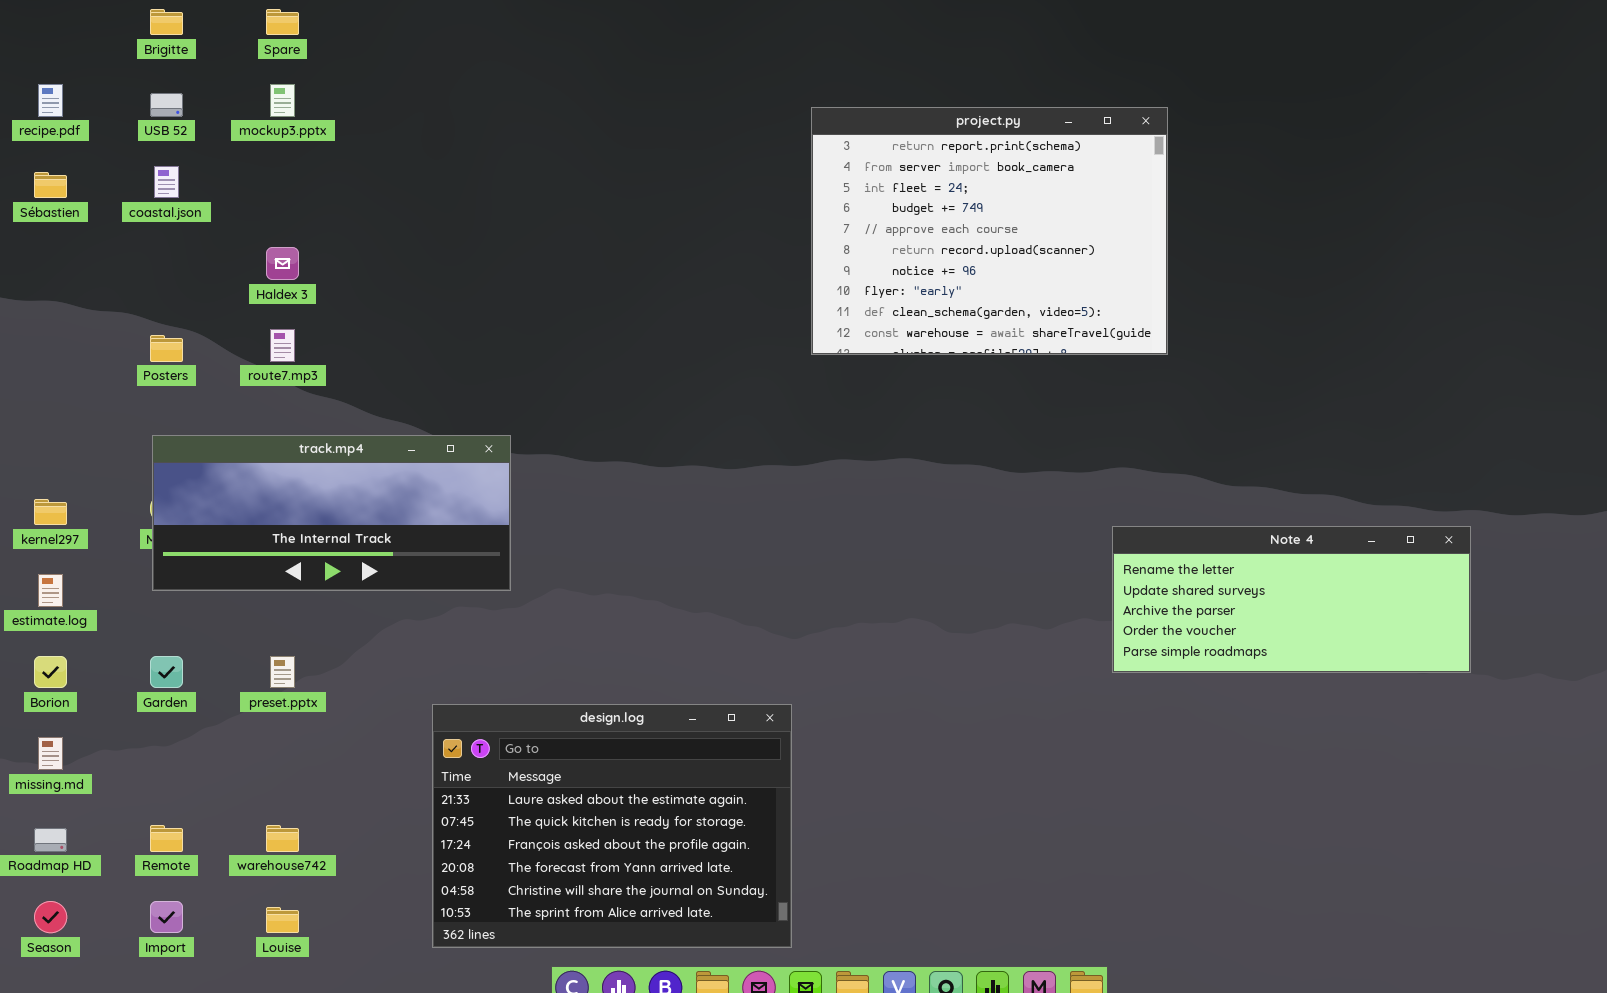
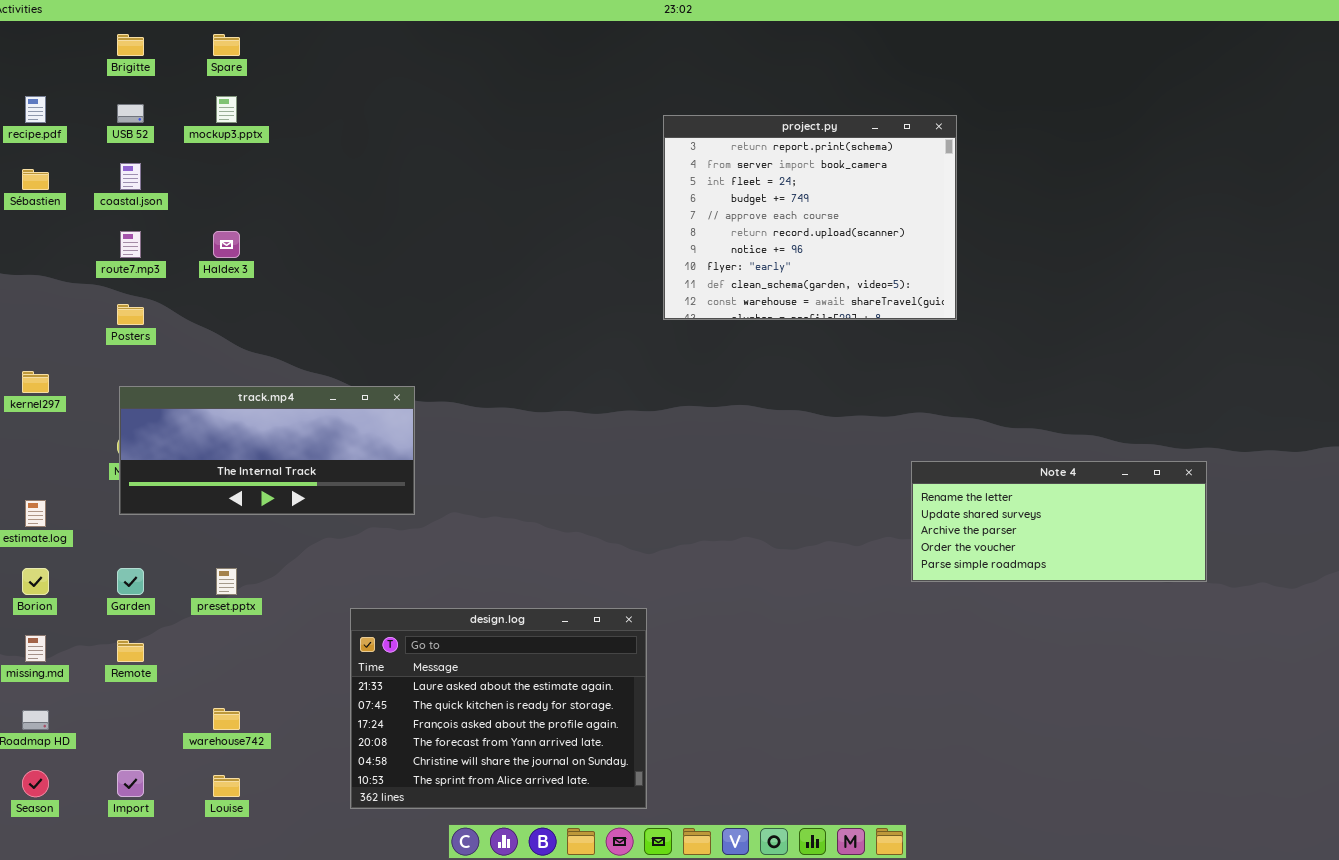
route7.mp3: [270,329,295,362] -> [120,231,141,258], moved
kernel297: [34,499,67,525] -> [22,371,49,393], moved
Remote: [150,825,183,852] -> [117,640,144,662], moved

